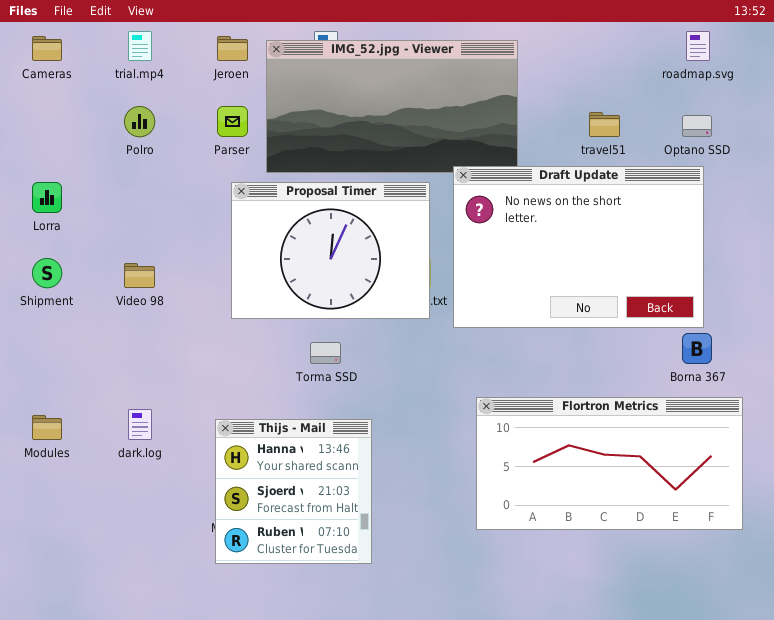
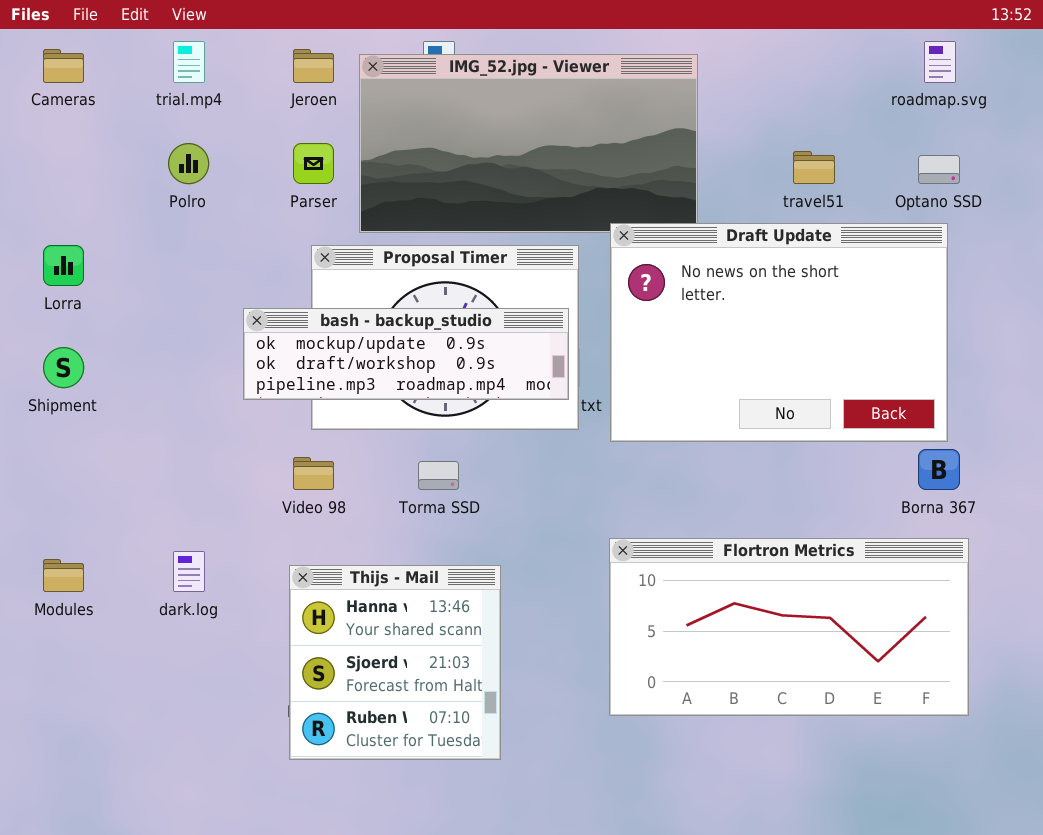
bash - backup_studio: none -> [243,308,569,400], opened
Video 98: [124,263,155,288] -> [293,457,334,490], moved
Flortron Metrics: [476,397,743,530] -> [609,538,969,716], moved

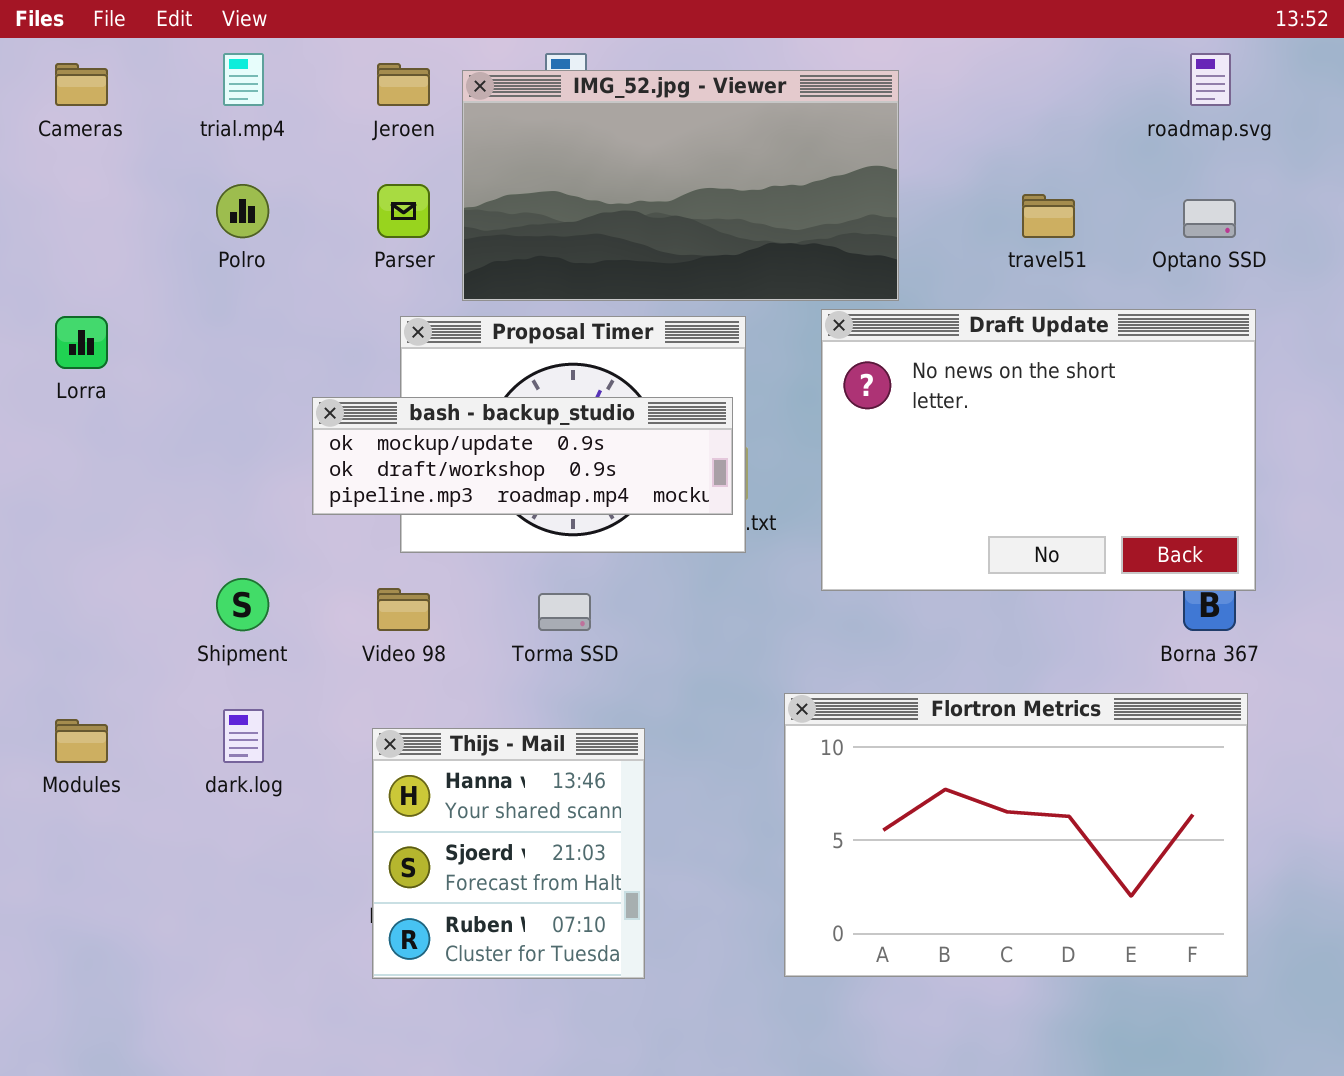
Draft Update: [610,223,948,442] -> [821,309,1256,591], moved
Shipment: [43,347,84,388] -> [216,578,269,631], moved
Flortron Metrics: [609,538,969,716] -> [784,693,1248,977], resized

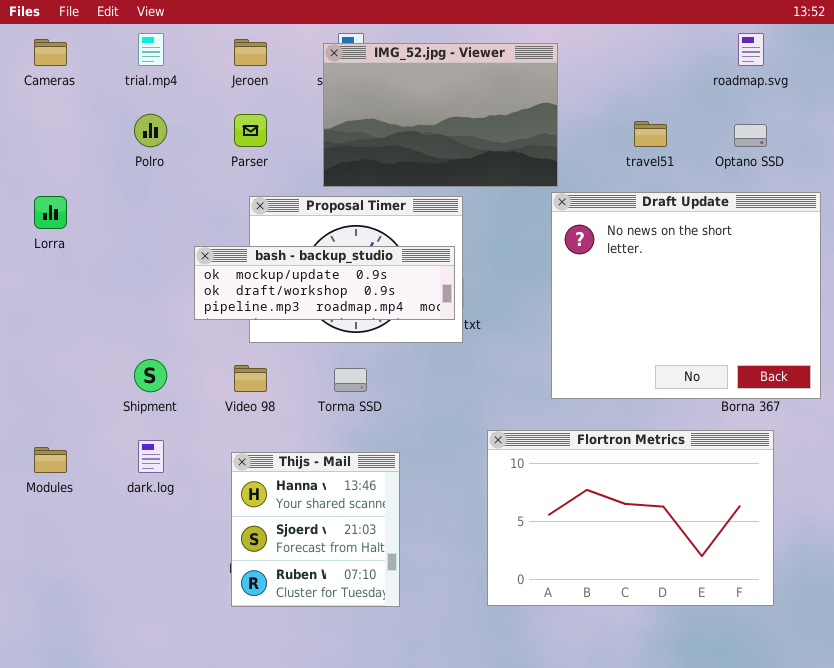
IMG_52.jpg - Viewer: [462,70,899,301] -> [323,43,558,187], resized
Draft Update: [821,309,1256,591] -> [551,192,821,399], moved, resized

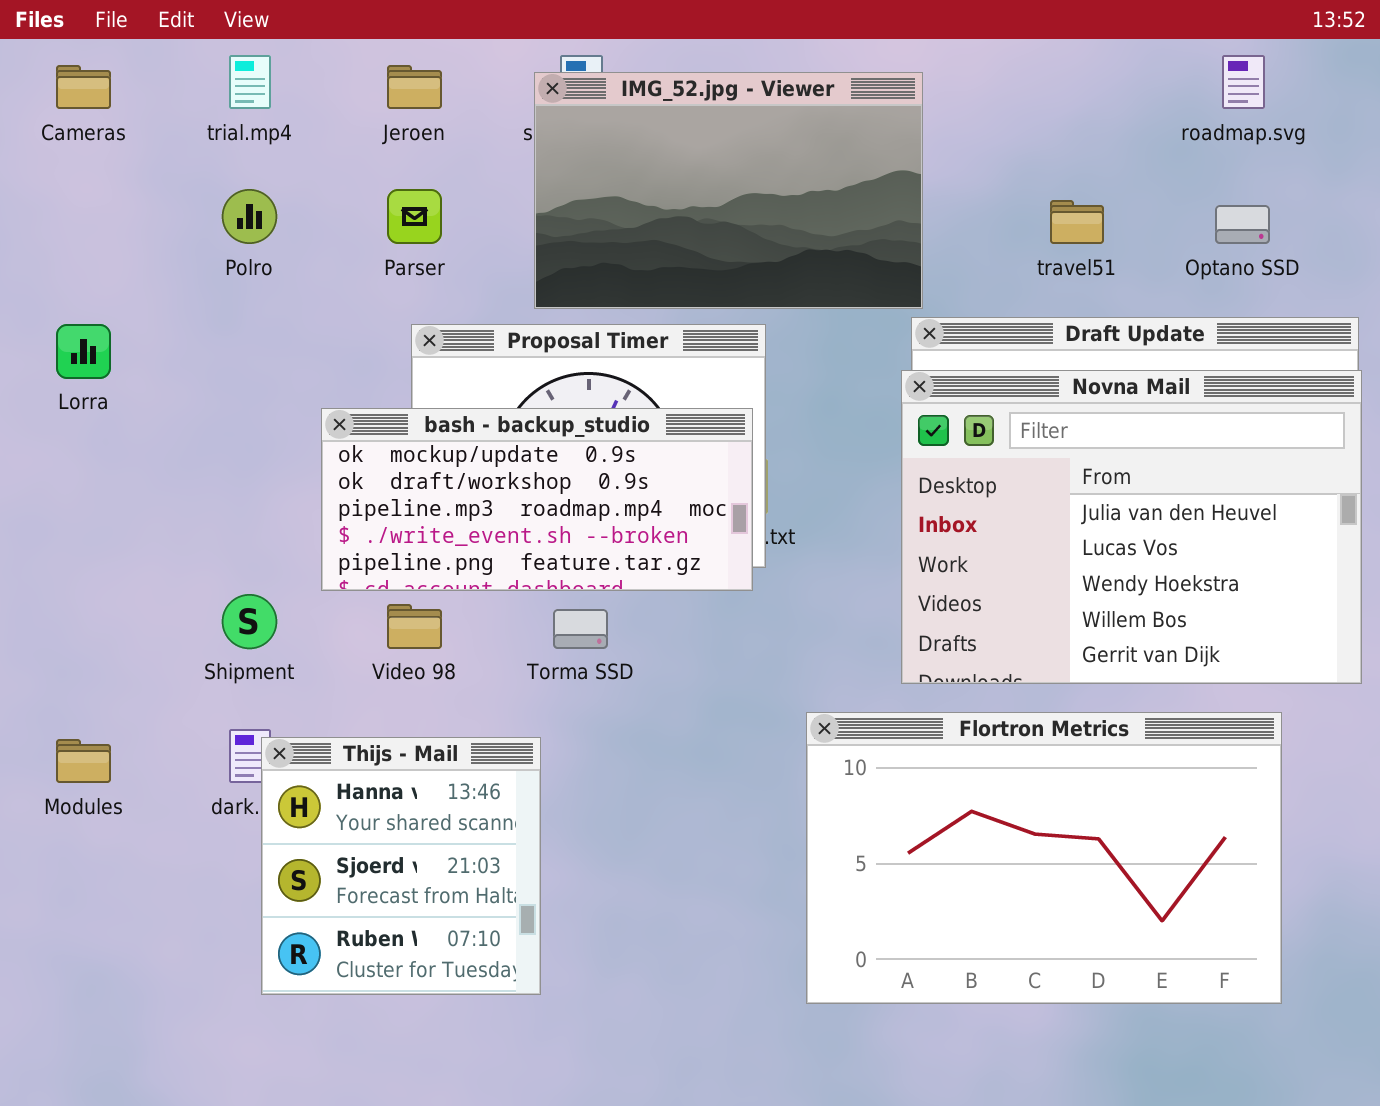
Novna Mail: none -> [901,370,1362,684], opened
bash - backup_studio: [194,246,455,320] -> [321,408,753,591], resized
Thijs - Mail: [231,452,400,607] -> [261,737,541,995], moved

